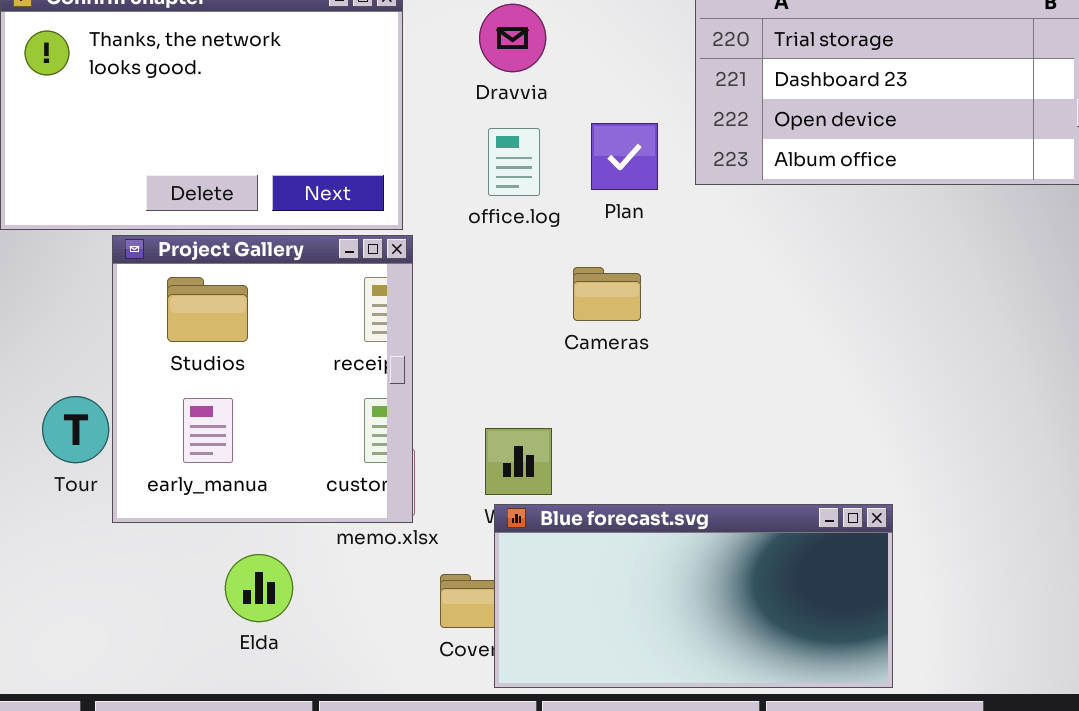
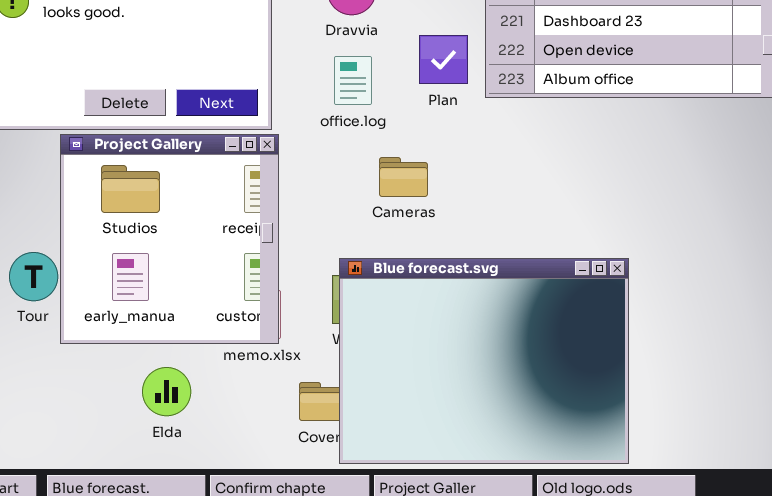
Plan: [591,123,658,190] -> [419,35,468,84], moved
Cameras: [573,267,641,321] -> [379,157,428,197], moved
Blue forecast.svg: [494,504,893,688] -> [339,258,629,464], resized

